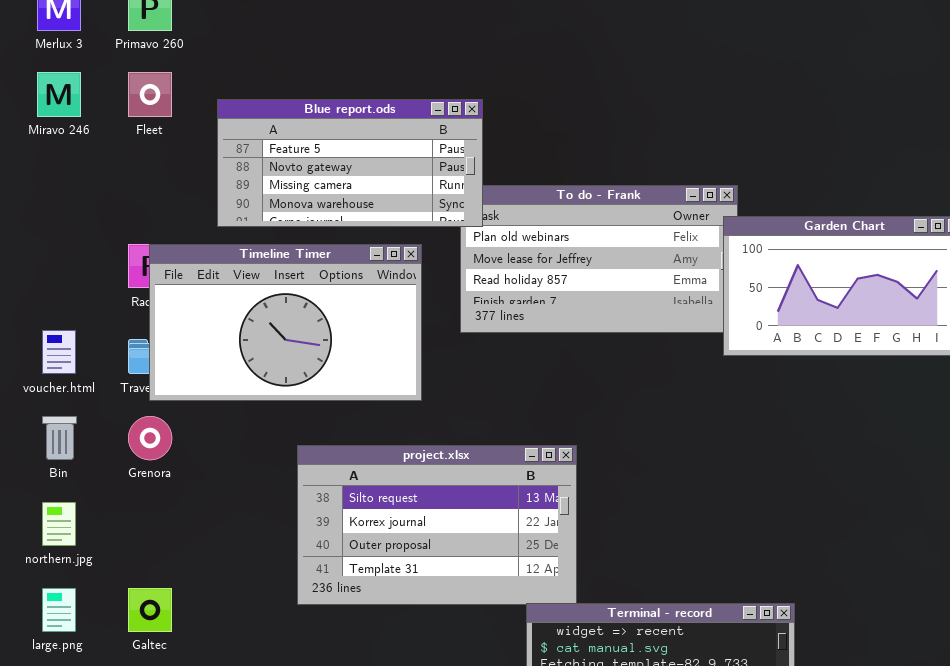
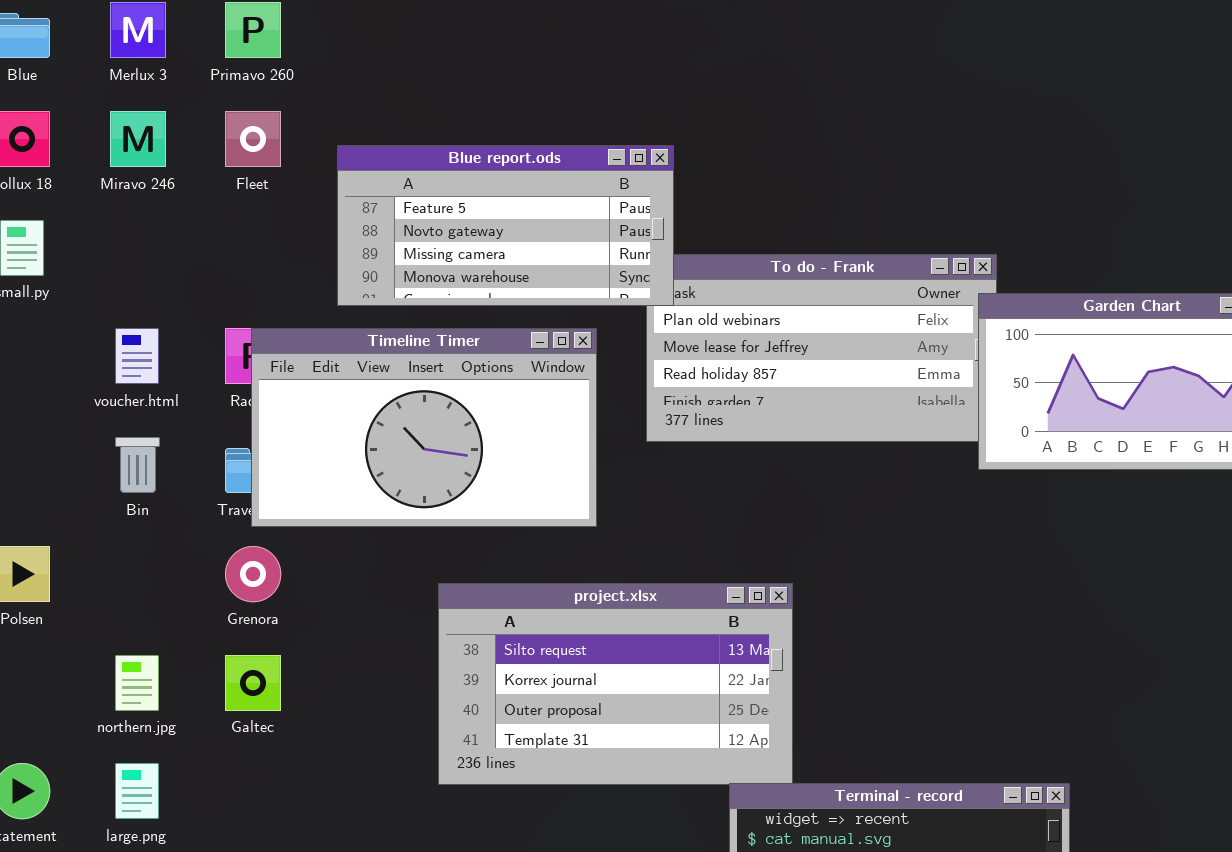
voucher.html: [42,330,76,374] -> [115,328,159,384], moved
Bin: [42,416,77,460] -> [115,437,160,493], moved
Galtec: [128,588,172,632] -> [225,655,281,711], moved

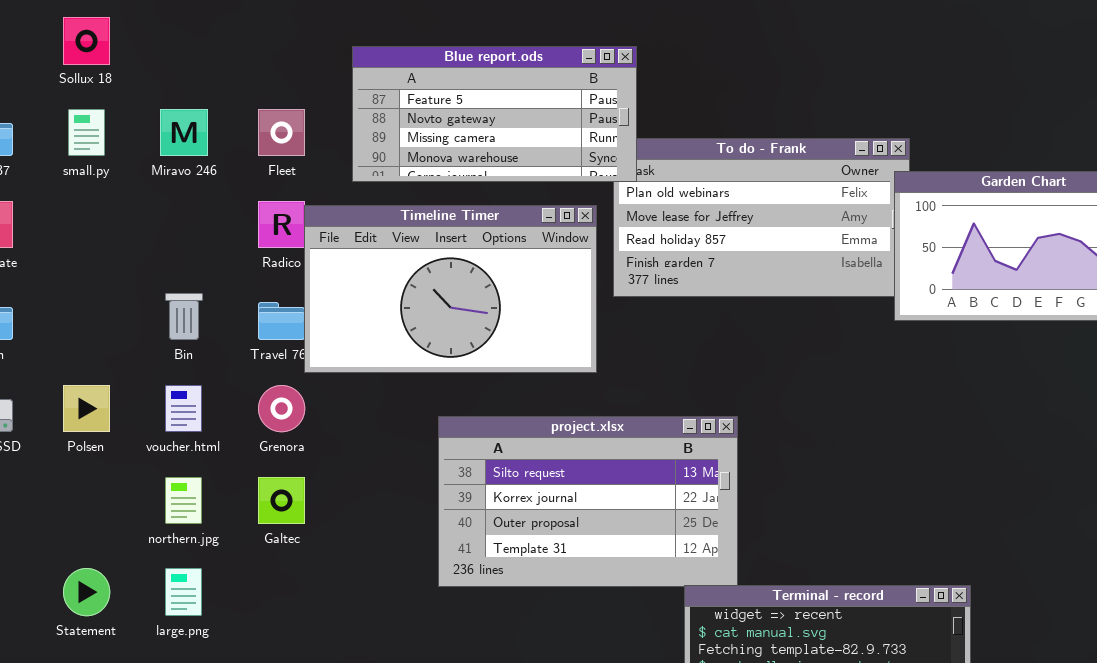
Miravo 246: [110,111,166,167] -> [160,109,208,156], moved
Fleet: [225,111,281,167] -> [258,109,305,156], moved
voucher.html: [115,328,159,384] -> [165,385,202,432], moved
Timeline Timer: [251,328,597,527] -> [304,205,597,373], moved

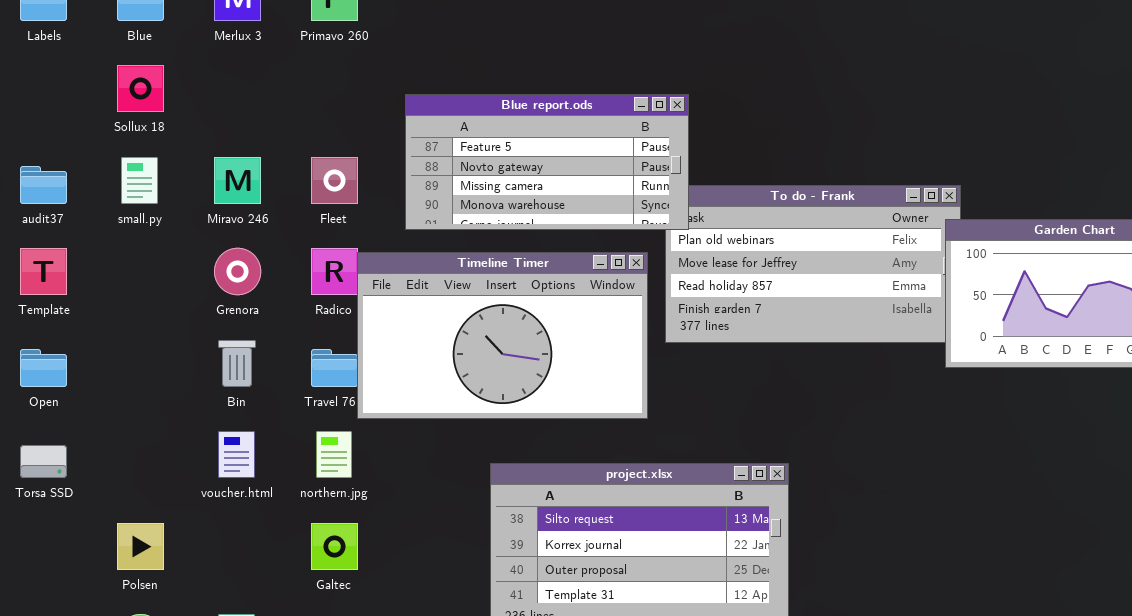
Polsen: [63,385,110,432] -> [117,523,164,570], moved
Grenora: [258,385,305,432] -> [214,248,261,295], moved
northern.jpg: [165,477,202,524] -> [316,431,352,478], moved

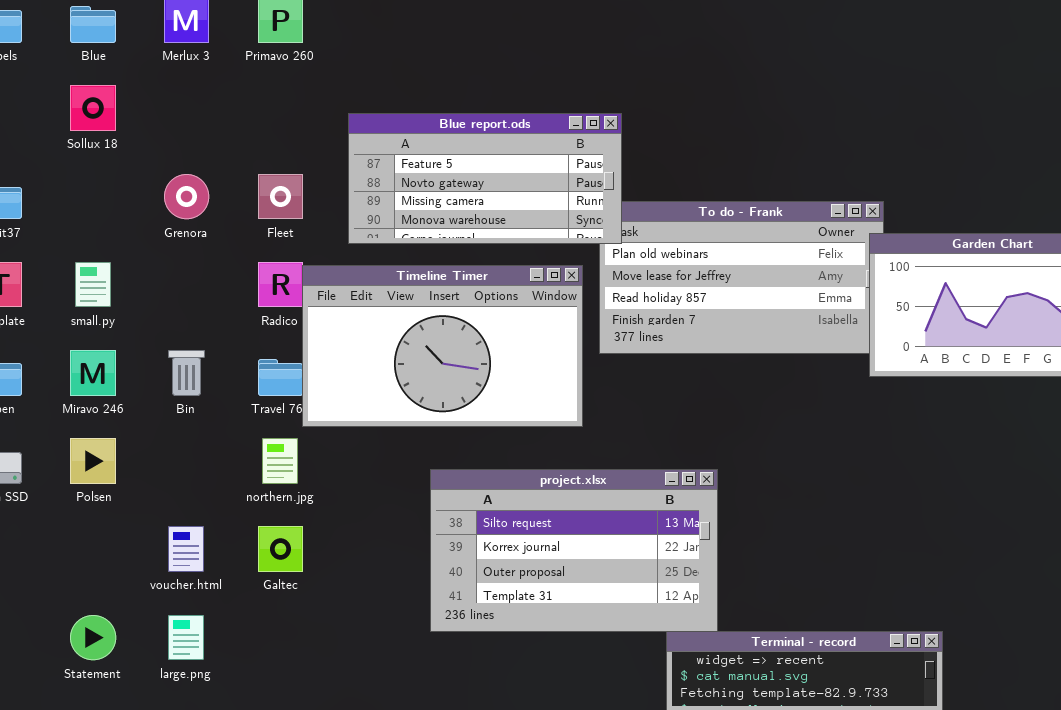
small.py: [121,157,158,204] -> [75,262,111,307], moved
Miravo 246: [214,157,261,204] -> [70,350,116,396], moved
Grenora: [214,248,261,295] -> [164,174,209,219], moved
voucher.html: [218,431,255,478] -> [168,526,204,572], moved
Polsen: [117,523,164,570] -> [70,438,116,484], moved

